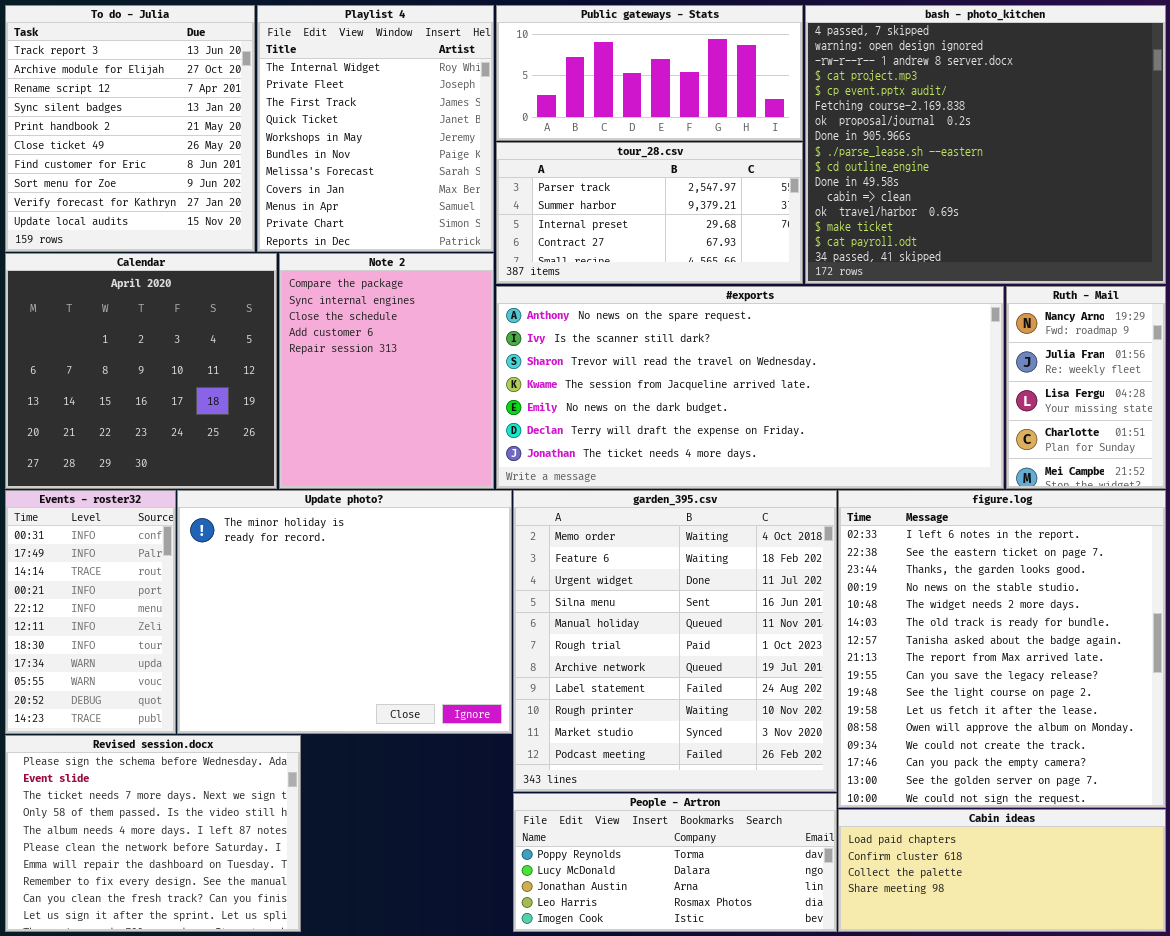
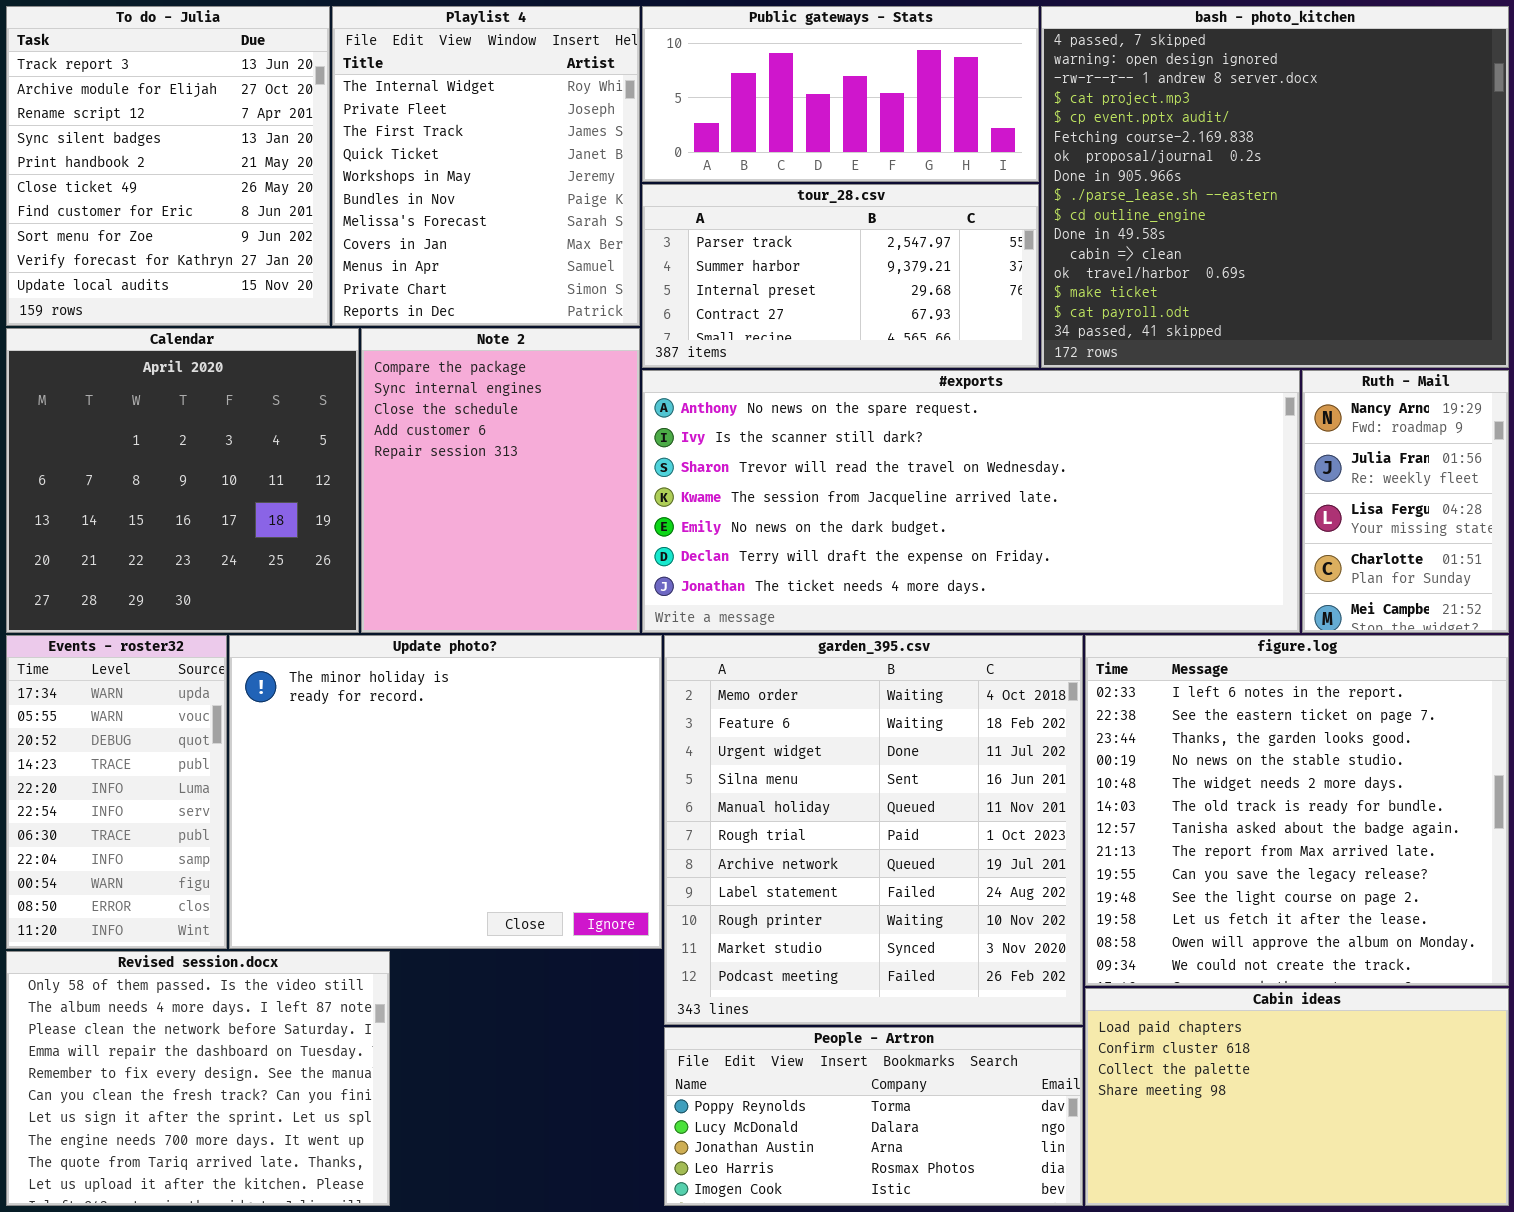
Events - roster32: [5,490,176,734] -> [6,635,227,949], scrolled down 7 rows
figure.log: [838,490,1166,808] -> [1085,635,1509,986], resized
Revised session.docx: [5,735,301,932] -> [6,951,390,1206], scrolled down 3 rows
Cabin ideas: [838,809,1166,932] -> [1085,988,1509,1206], resized

